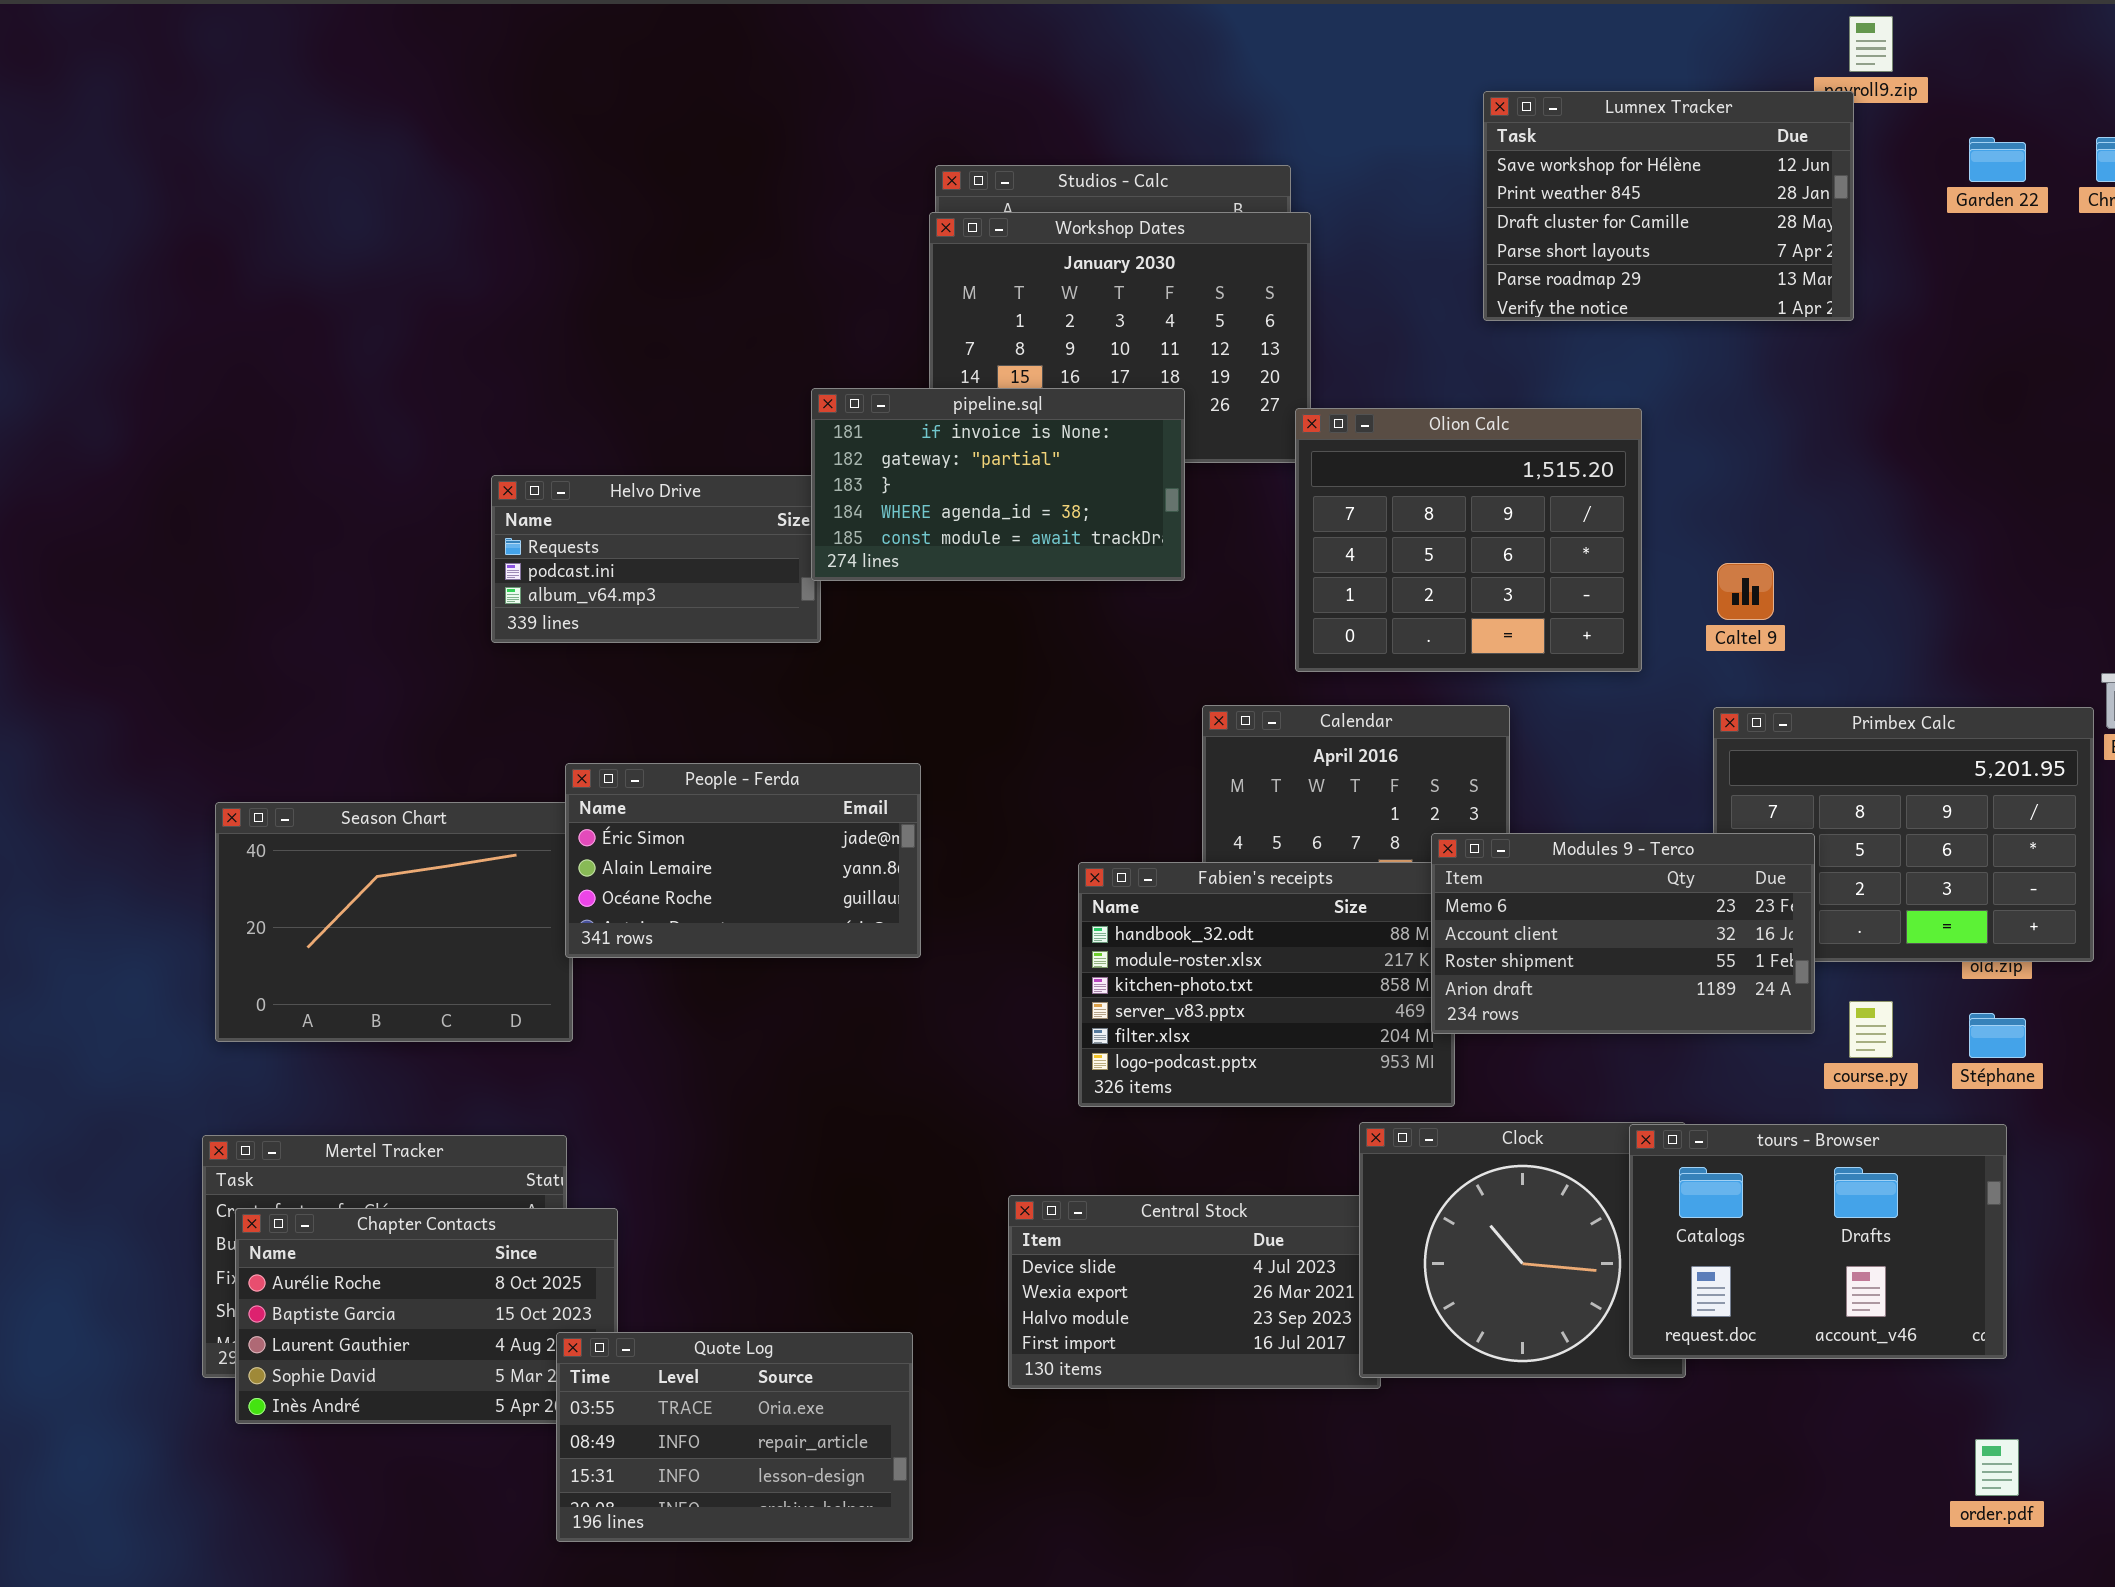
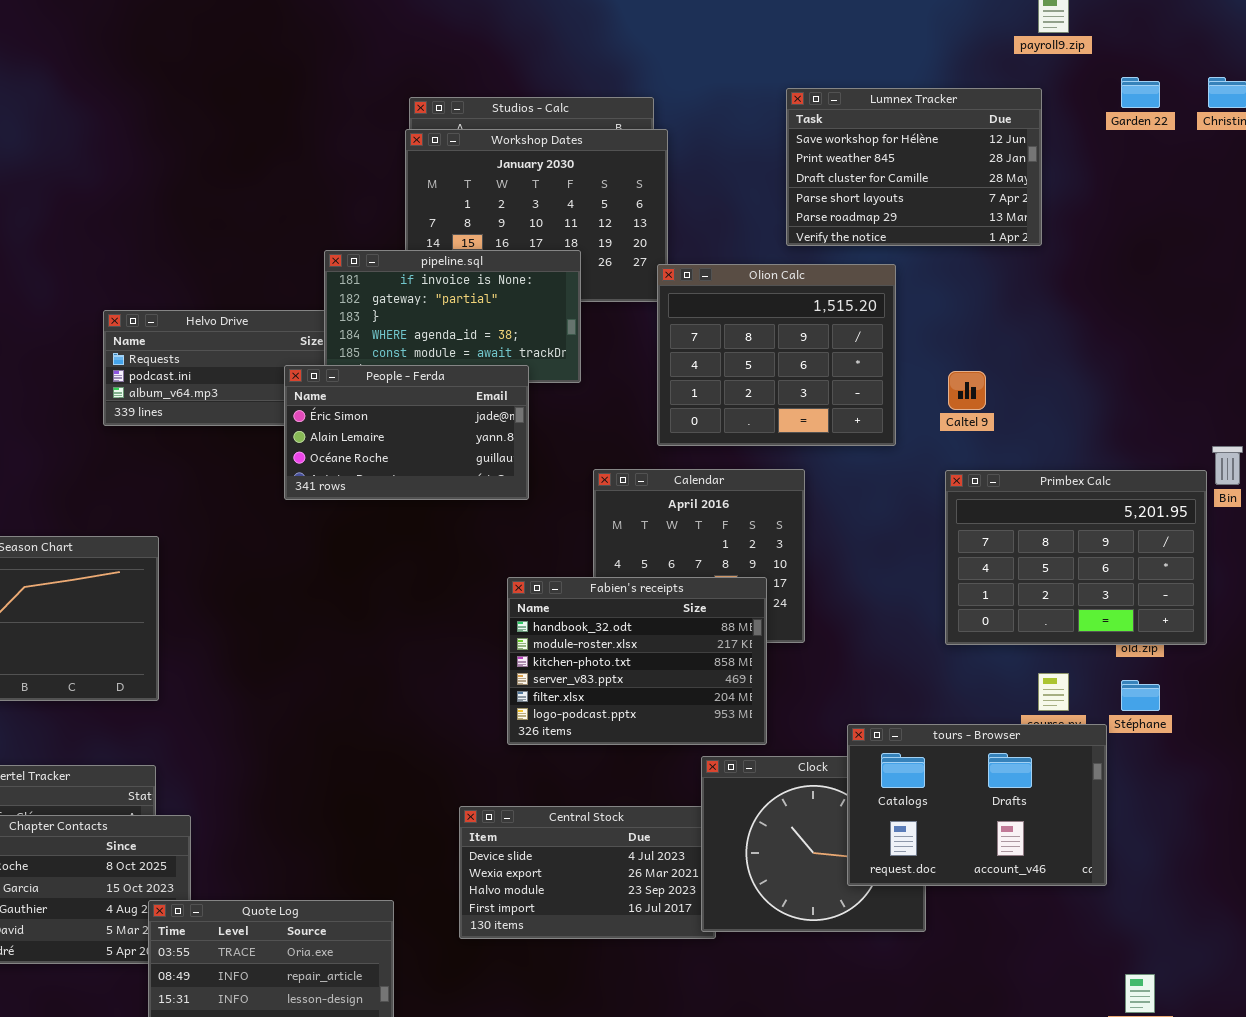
Lumnex Tracker: [1483,91,1854,321] -> [786,88,1042,246], moved
People - Ferda: [565,763,921,958] -> [284,365,529,500], moved
Modules 9 - Terco: [1431,833,1815,1034] -> none, closed
tours - Browser: [1629,1124,2007,1359] -> [847,724,1107,886], moved

